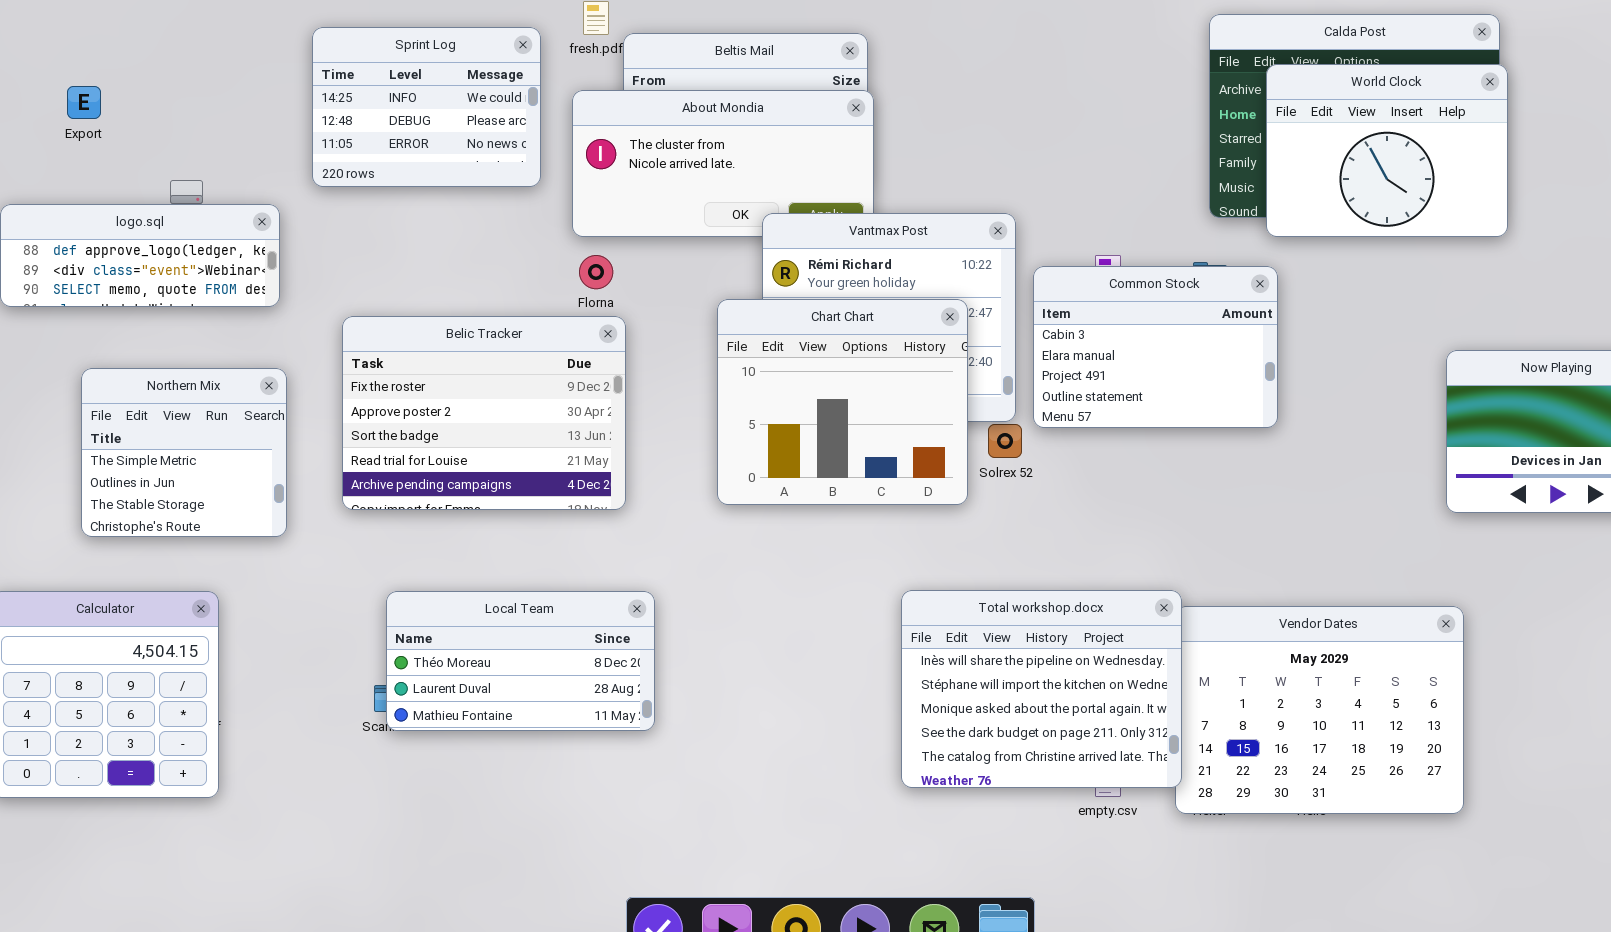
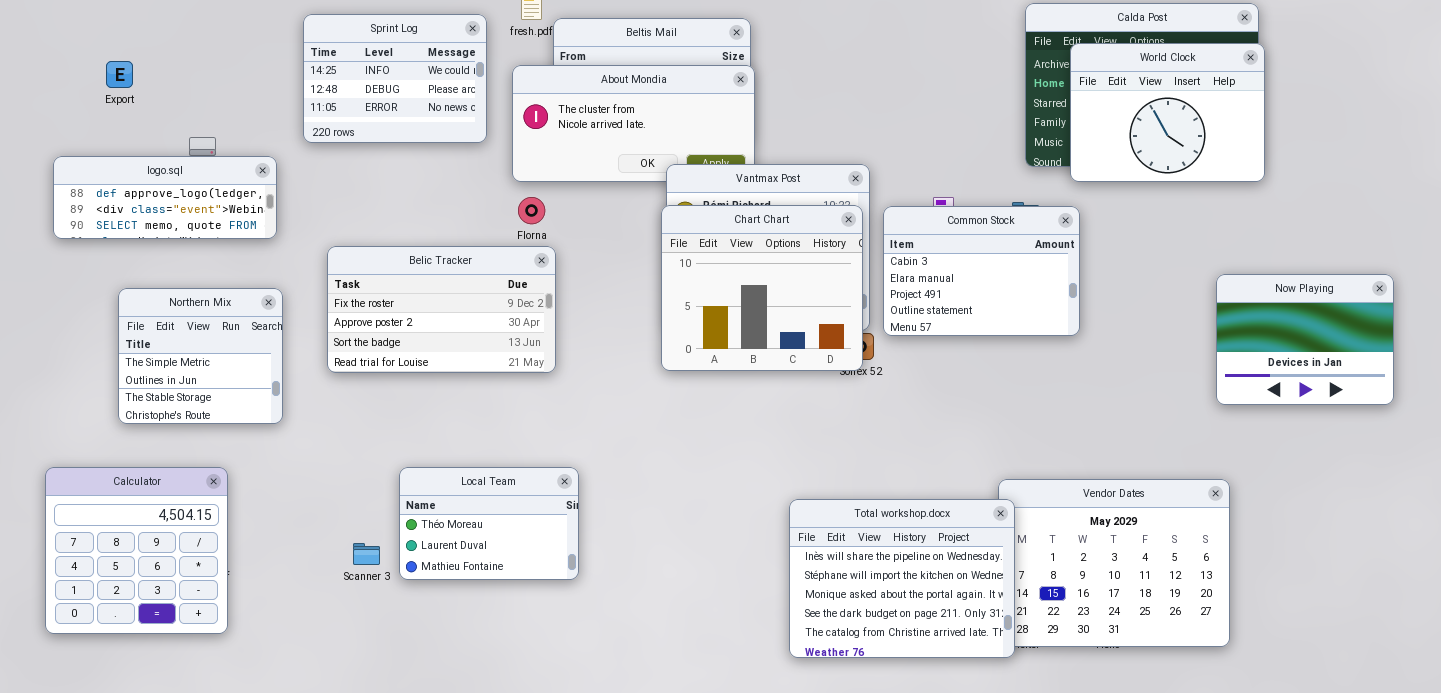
Chart Chart: [717,299,968,505] -> [661,205,863,371], moved
Belic Tracker: [342,316,626,510] -> [327,246,556,373], resized
Total workshop.docx: [901,590,1182,788] -> [789,499,1015,658], moved
Local Team: [386,591,655,731] -> [399,467,579,580], resized

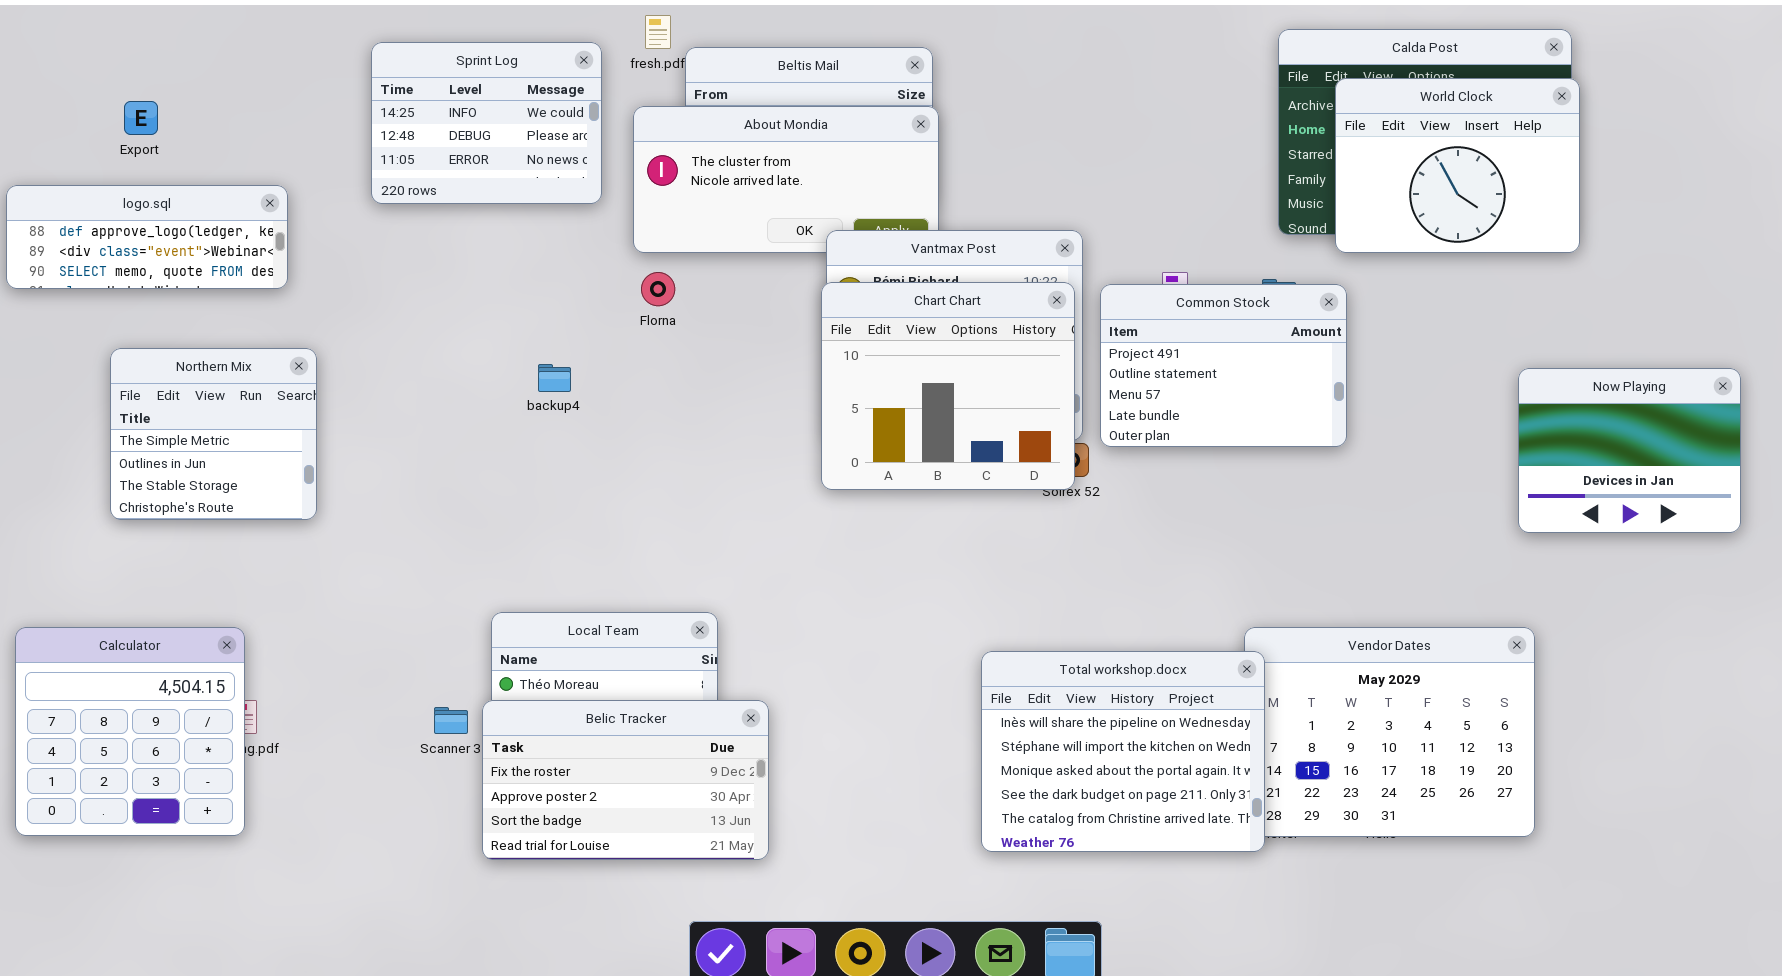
logo.sql: [53,156,277,239] -> [6,185,288,289], moved
Common Stock: [883,206,1080,336] -> [1100,284,1347,447], scrolled down 2 rows
Belic Tracker: [327,246,556,373] -> [482,700,769,860], moved
Northern Mix: [118,288,283,424] -> [110,348,317,520], moved
Calculator: [45,467,228,634] -> [15,627,245,836], moved

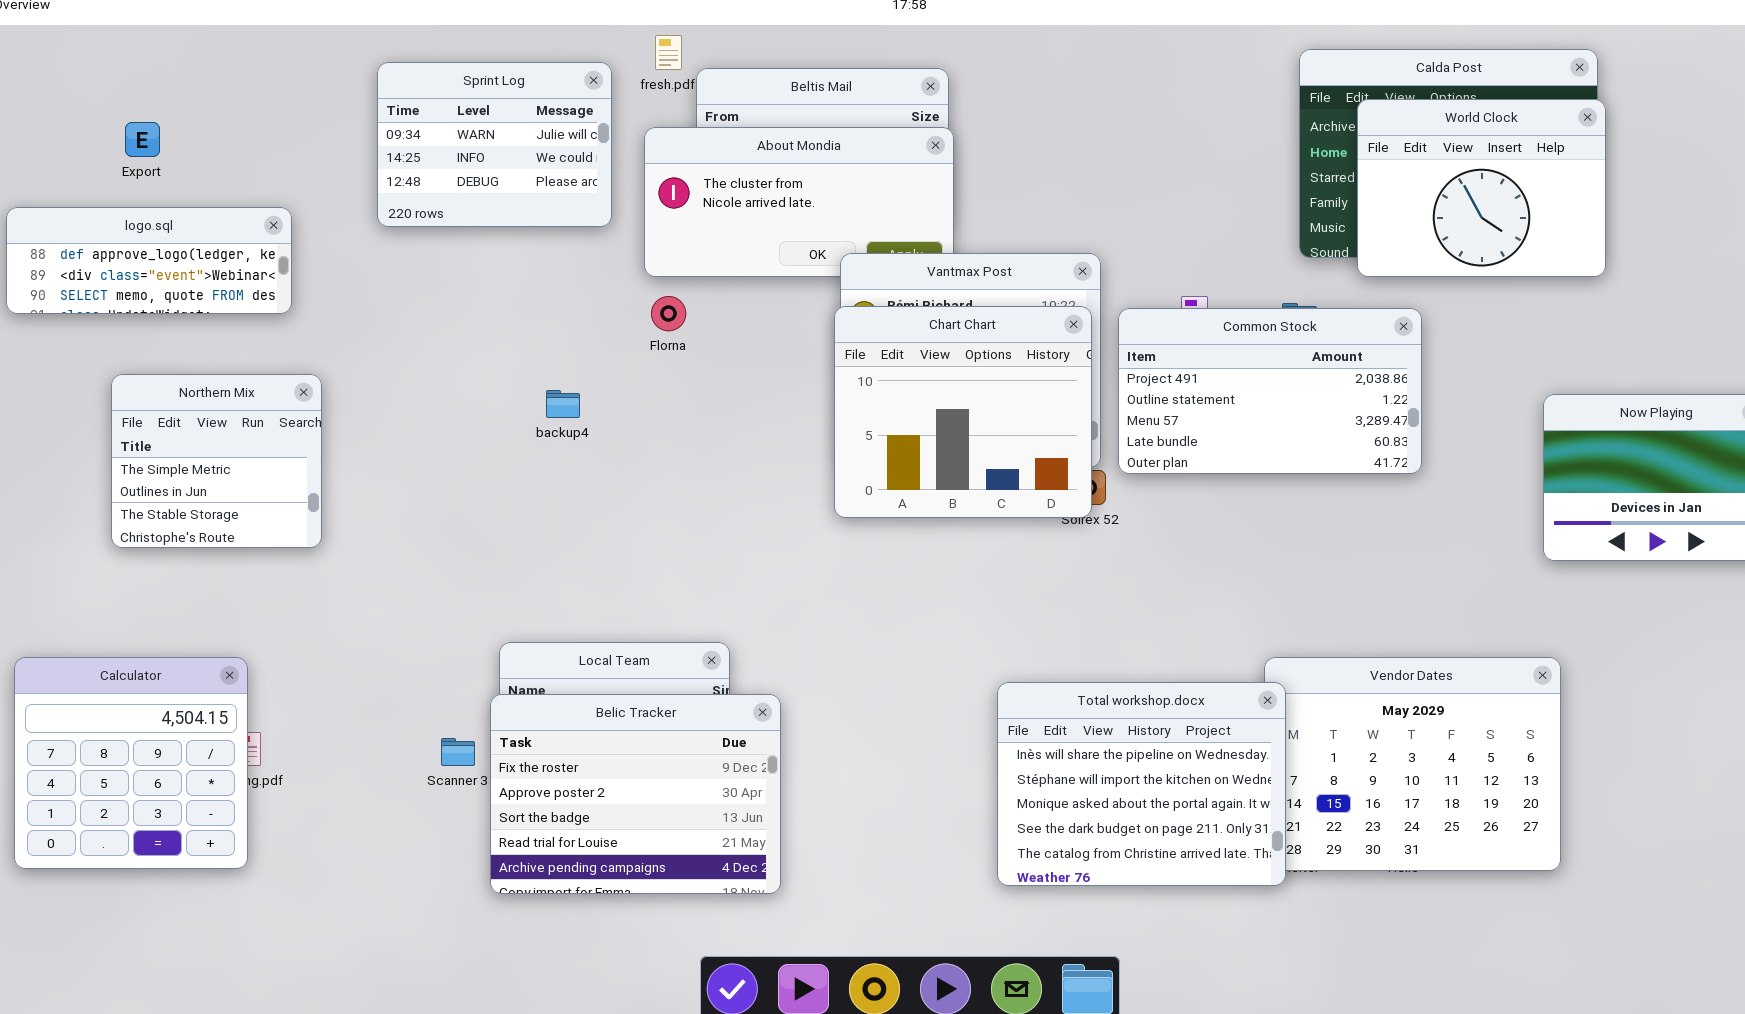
Sprint Log: [371,42,602,204] -> [377,62,612,227], scrolled up 1 row
Common Stock: [1100,284,1347,447] -> [1118,308,1422,474], resized
Belic Tracker: [482,700,769,860] -> [490,694,781,894], resized

